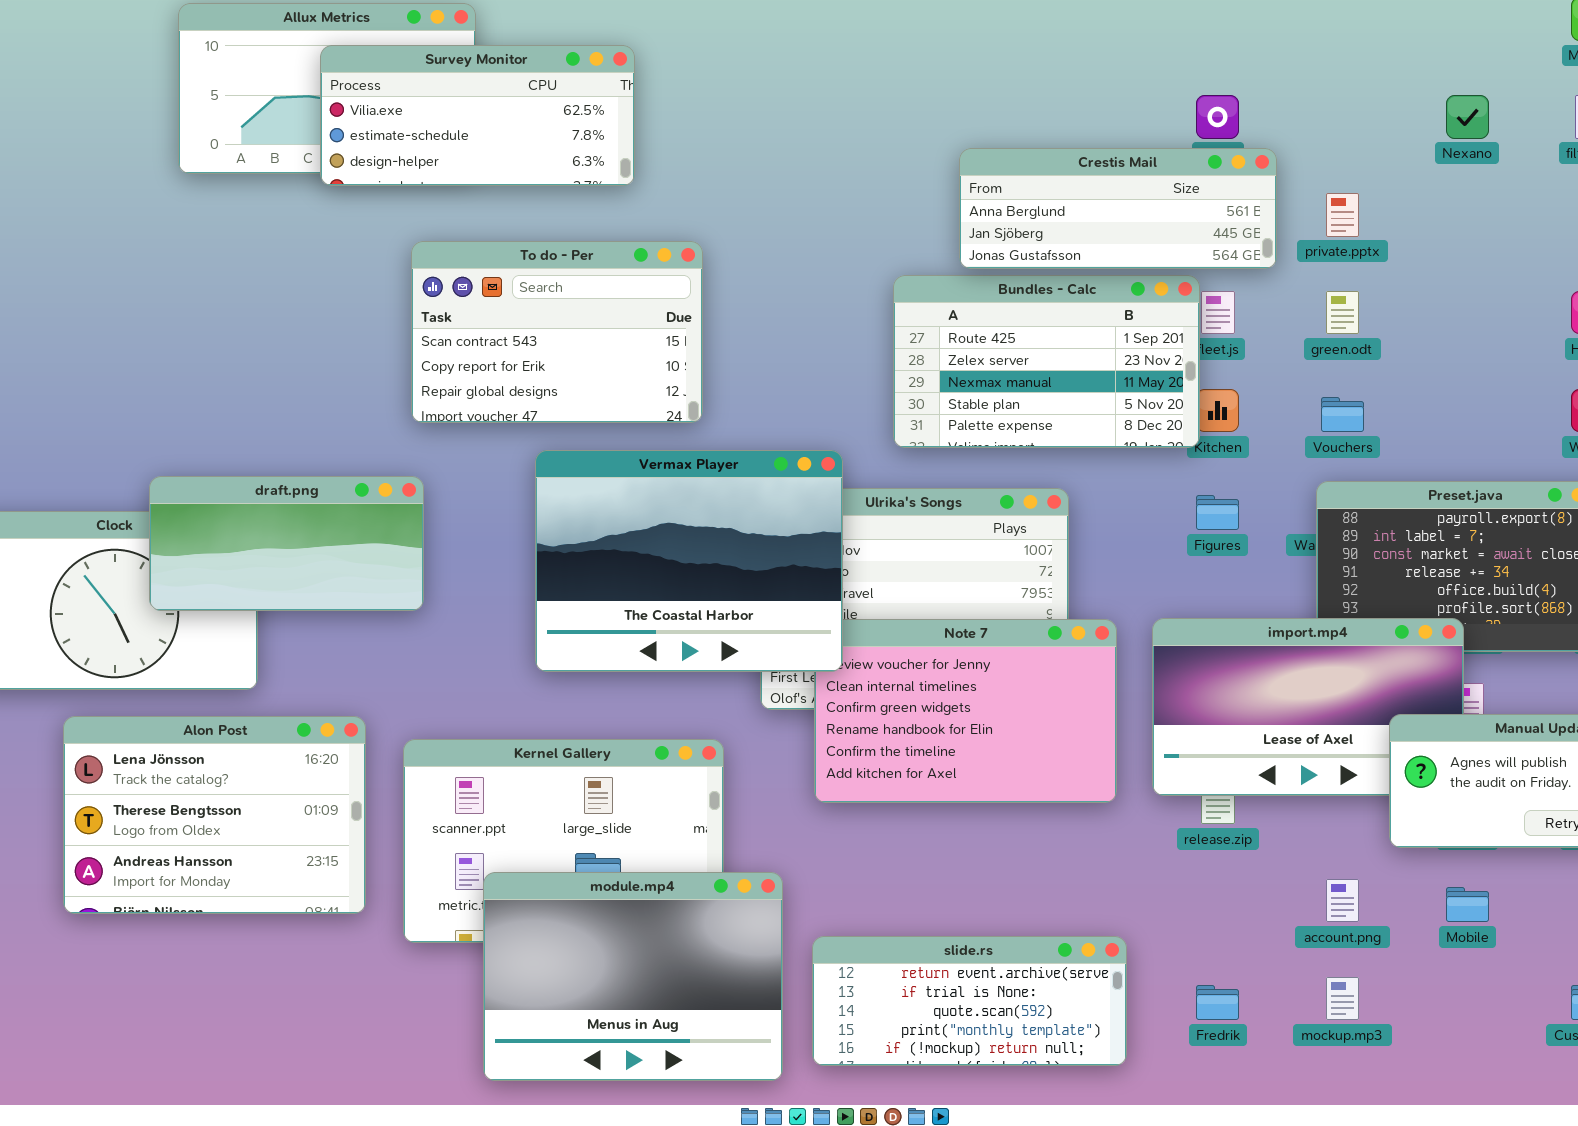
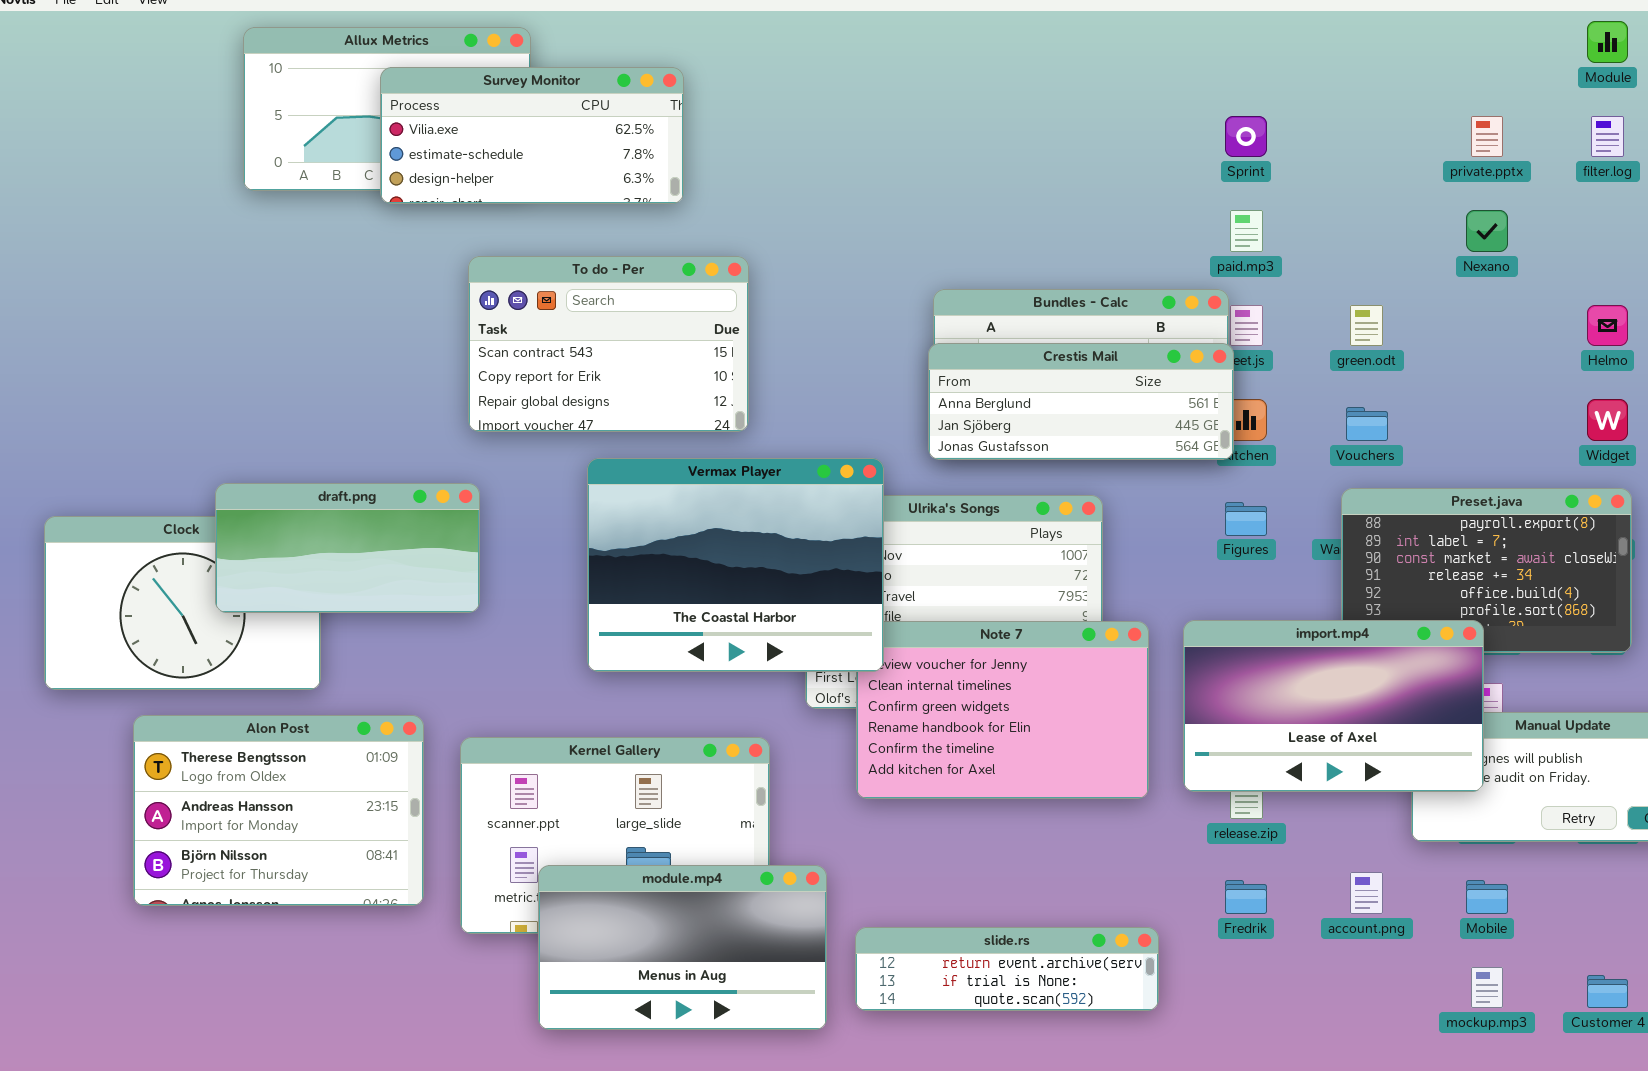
Nexano: [1446,95,1489,139] -> [1466,210,1508,252], moved
Crestis Mail: [959,148,1277,269] -> [928,343,1234,460], moved
private.pptx: [1326,193,1359,237] -> [1471,116,1503,157], moved
import.mp4: [1152,618,1464,796] -> [1183,620,1484,792], raised
Alon Post: [63,716,366,914] -> [133,715,424,906], scrolled down 1 row
module.mp4: [483,872,783,1081] -> [538,865,827,1030], resized
slide.rs: [812,936,1127,1066] -> [855,927,1159,1011], resized
mockup.mp3: [1326,977,1359,1020] -> [1471,967,1503,1008], moved
Fredrik: [1196,985,1239,1020] -> [1225,880,1267,914], moved

